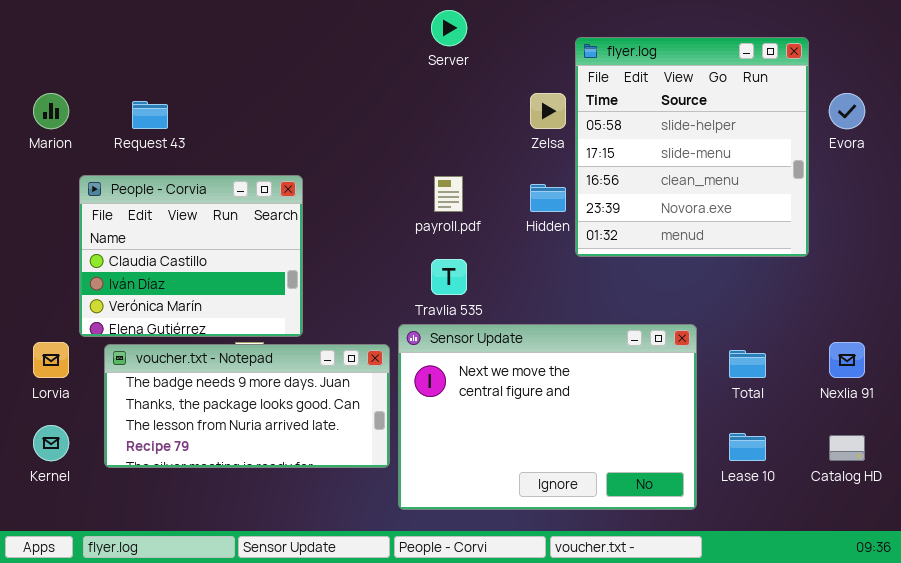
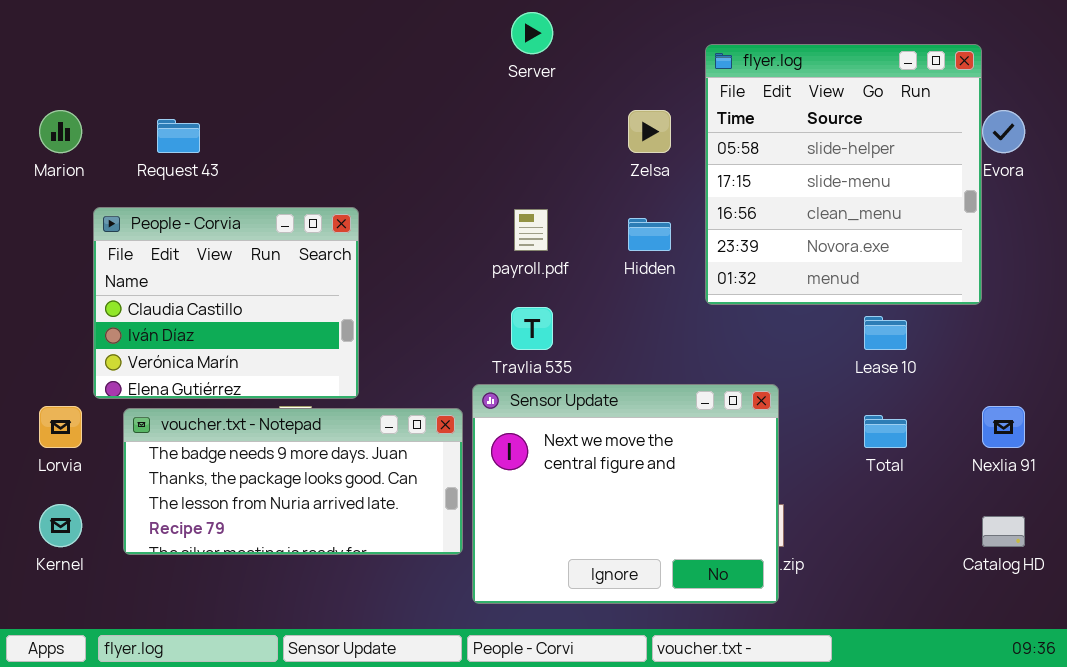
flyer.log: [575,37,809,257] -> [705,44,982,305], moved
Sensor Update: [398,324,697,510] -> [472,384,779,604], resized
Lease 10: [729,433,766,461] -> [864,316,907,350], moved

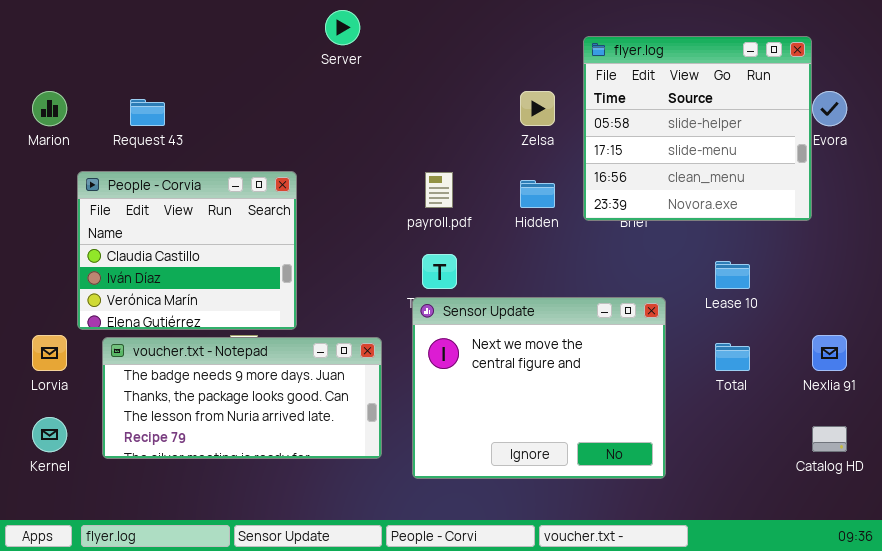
Server: [511,12,553,54] -> [325,10,360,45], moved
flyer.log: [705,44,982,305] -> [583,36,812,221], resized
Sensor Update: [472,384,779,604] -> [412,297,666,479], moved

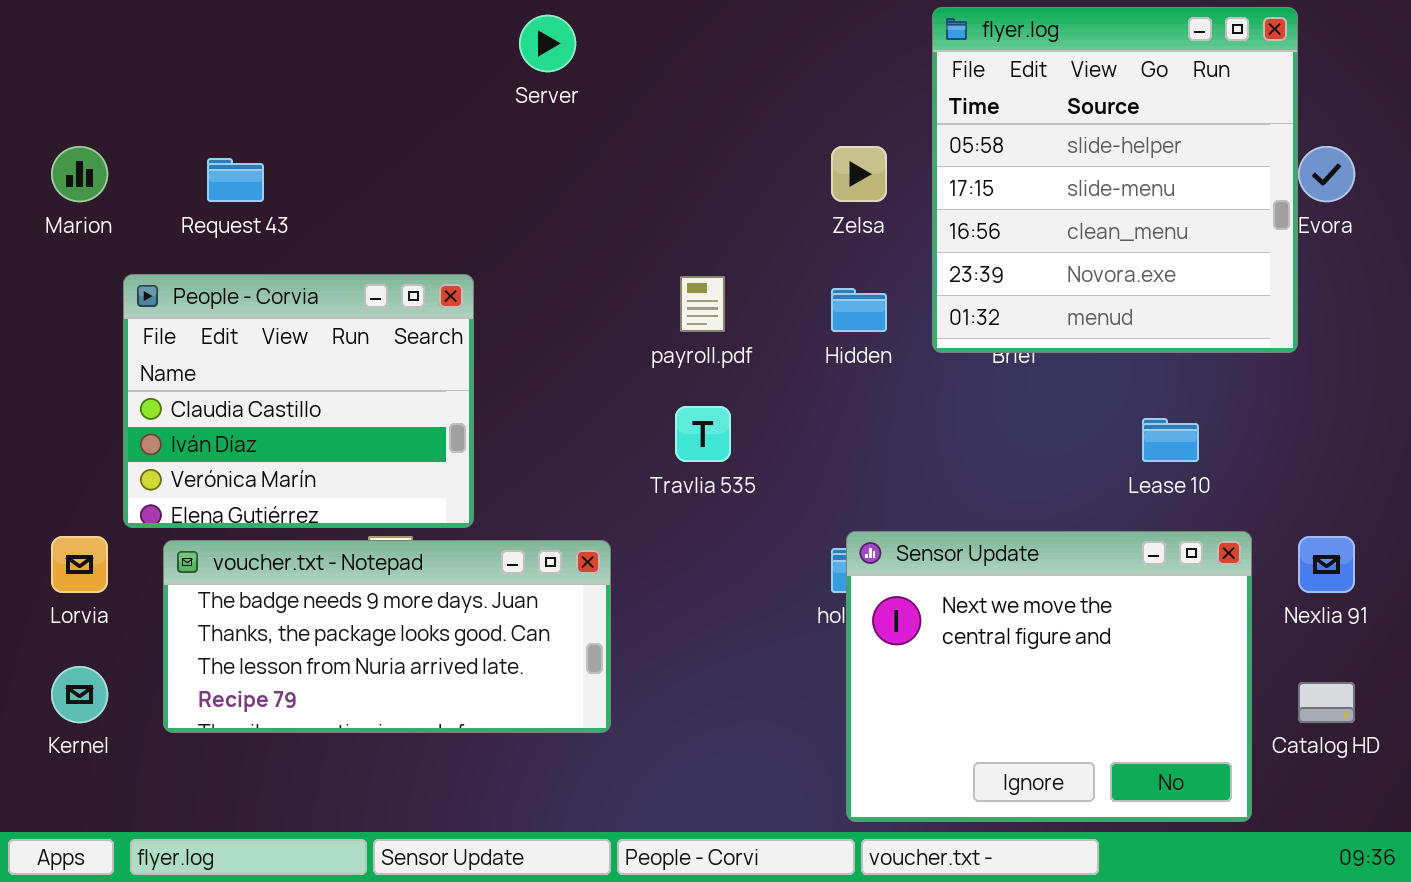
flyer.log: [583,36,812,221] -> [932,7,1298,353], resized
Sensor Update: [412,297,666,479] -> [846,531,1252,822], moved

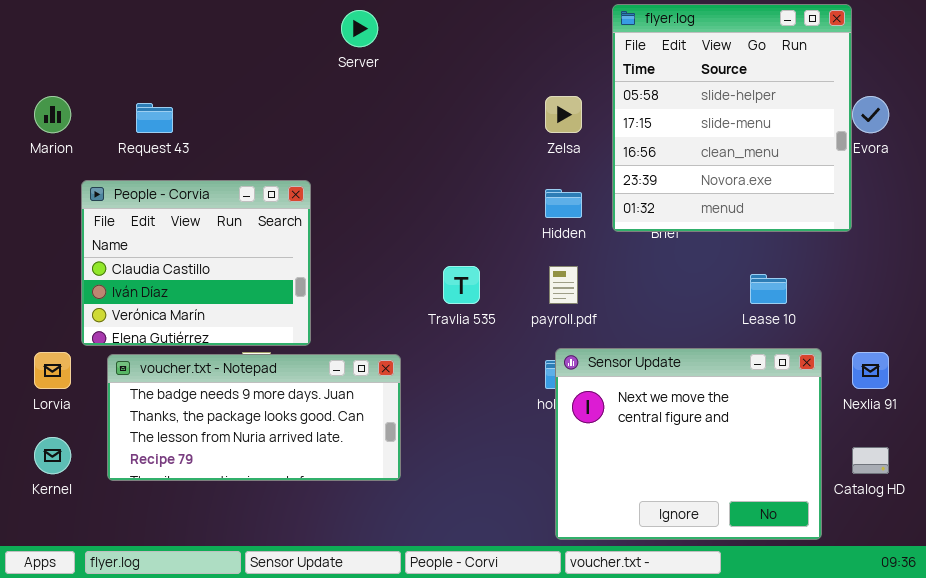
payroll.pdf: [680,276,725,332] -> [549,266,578,304], moved

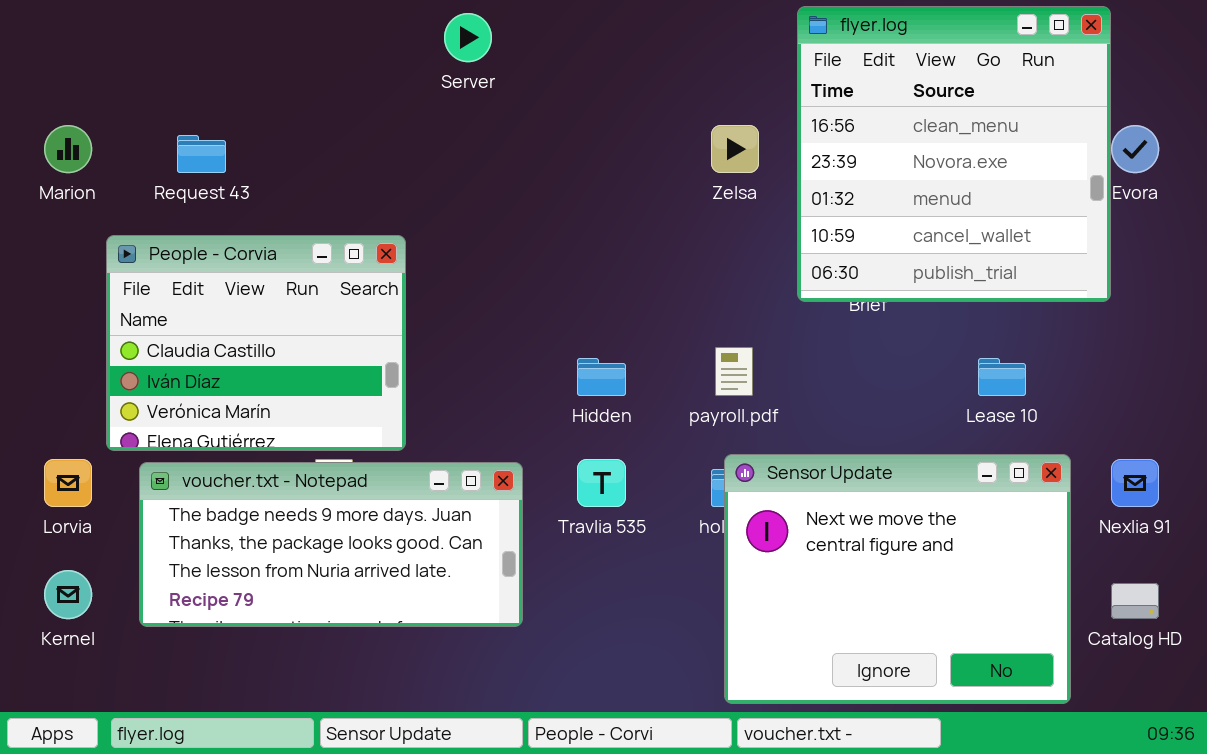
flyer.log: [612,4,852,232] -> [797,6,1111,302], scrolled down 2 rows
Hidden: [545,189,582,218] -> [577,358,626,396], moved
Travlia 535: [443,266,480,304] -> [577,459,626,507], moved

